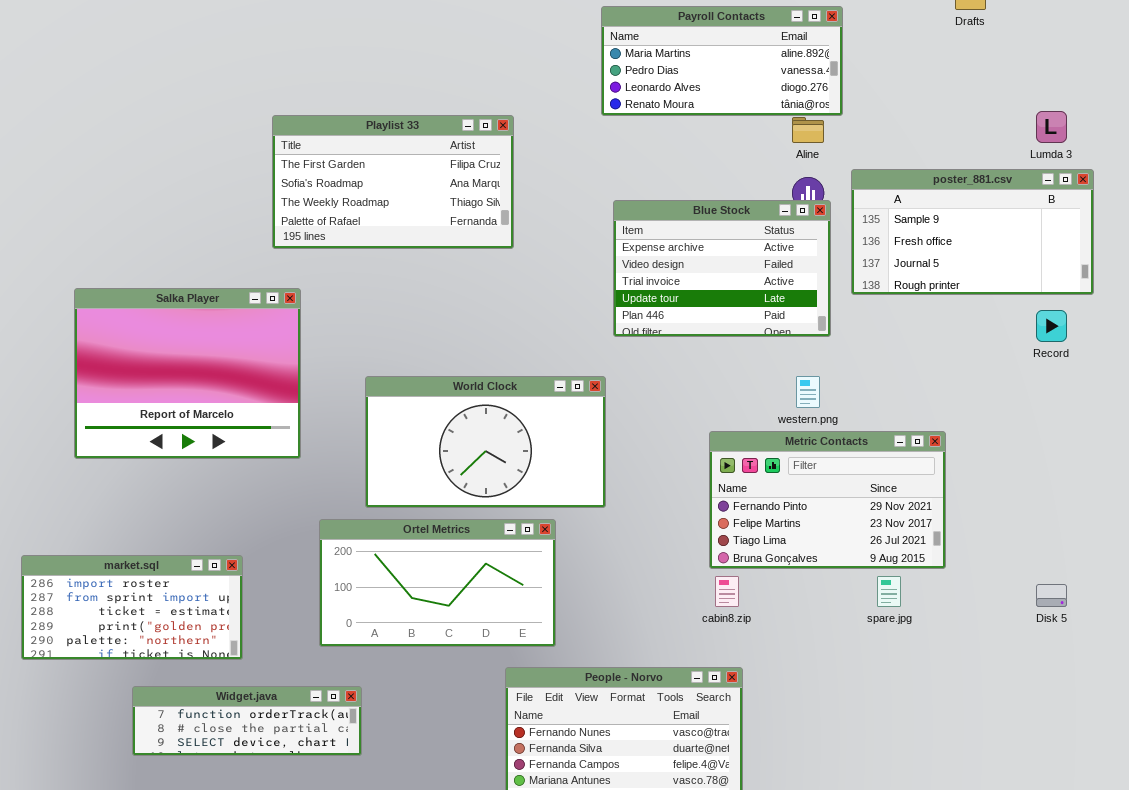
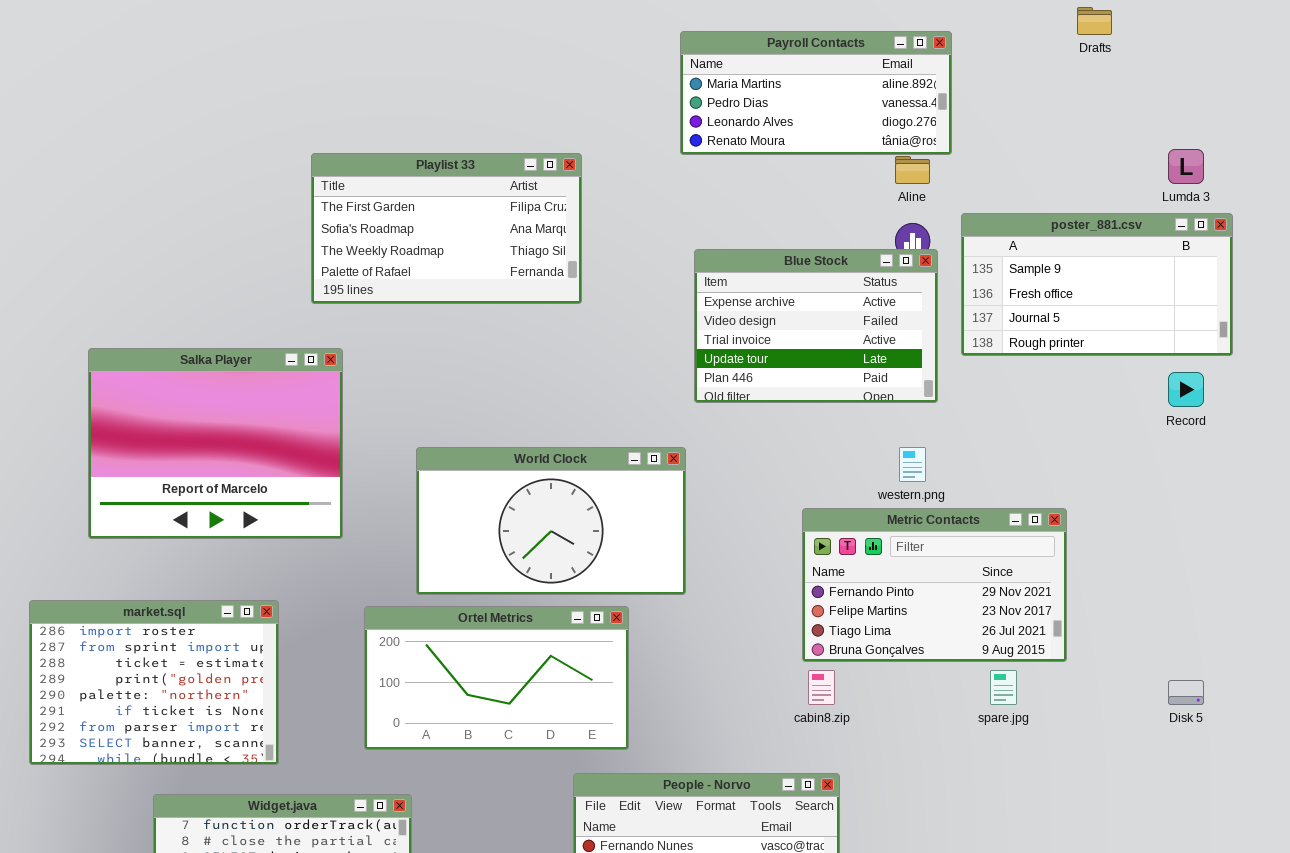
market.sql: [21,555,243,660] -> [29,600,279,765], resized

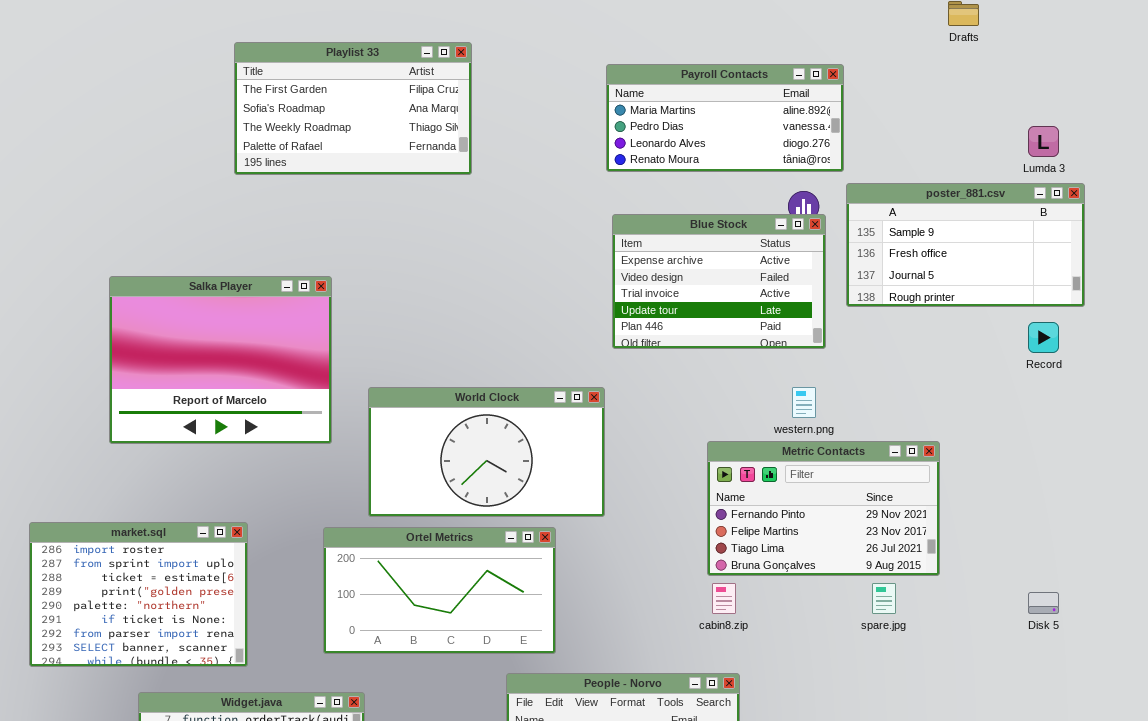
Payroll Contacts: [680,31,952,155] -> [606,64,844,172], moved
Playlist 33: [311,153,582,304] -> [234,42,472,175], moved
Salka Player: [88,348,343,539] -> [109,276,332,444], moved

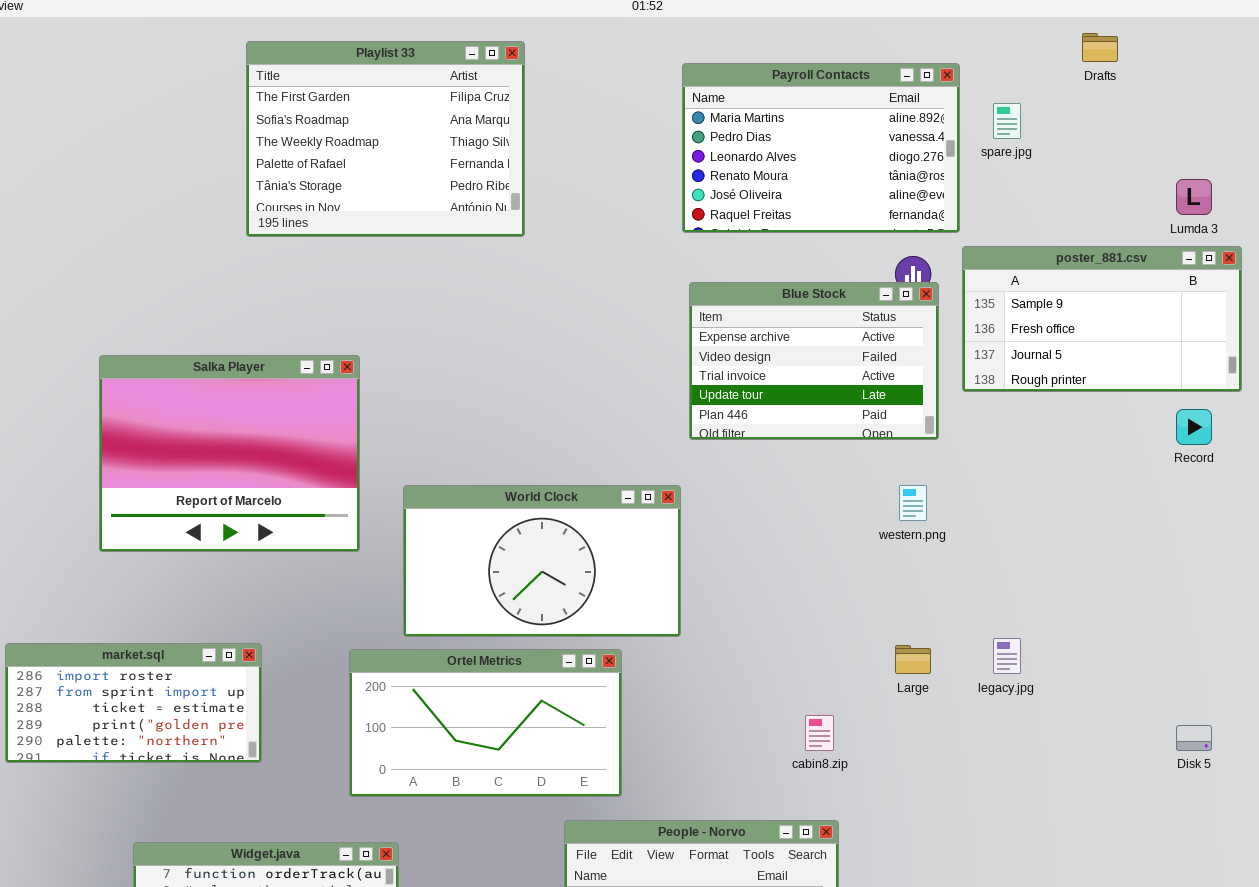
Playlist 33: [234,42,472,175] -> [246,41,525,237], resized
Payroll Contacts: [606,64,844,172] -> [682,63,960,233], resized
Metric Contacts: [707,441,940,576] -> none, closed
market.sql: [29,522,248,667] -> [5,643,262,763], resized
spare.jpg: [872,583,896,614] -> [993,103,1021,139], moved

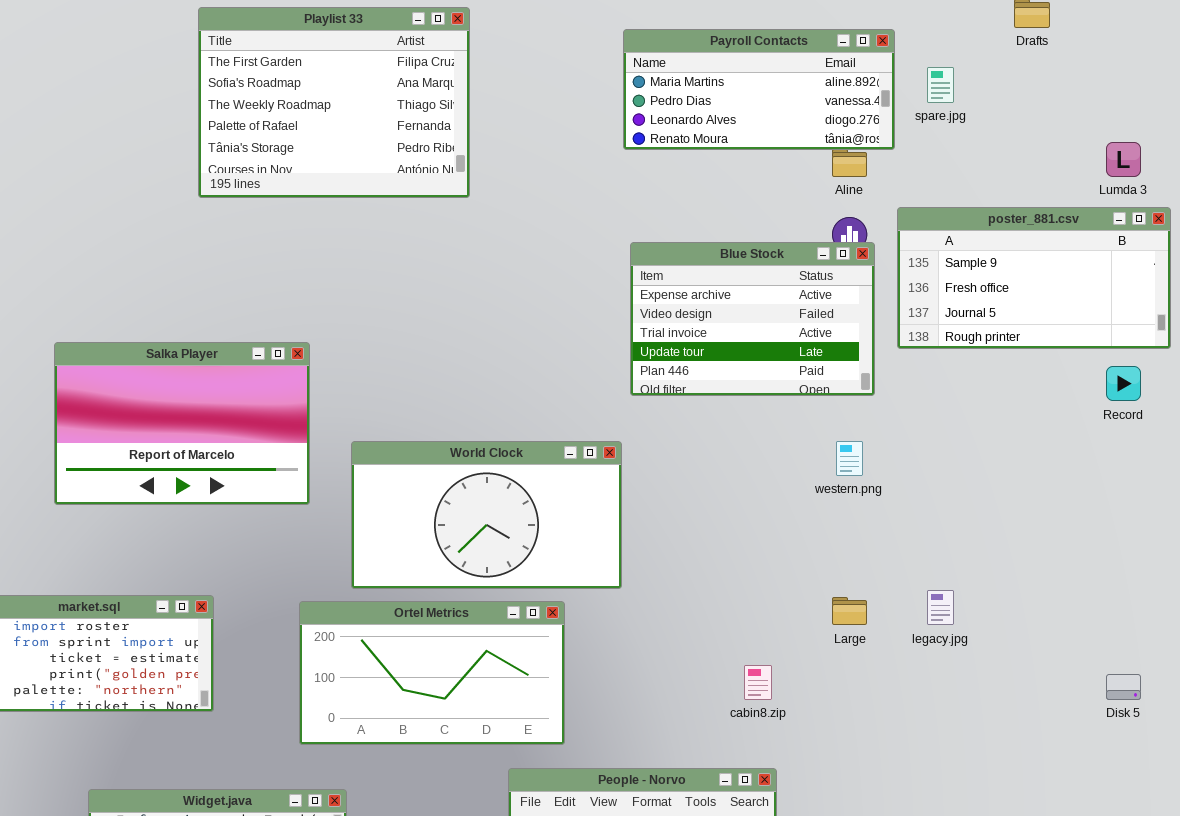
Payroll Contacts: [682,63,960,233] -> [623,29,895,150], resized
Salka Player: [99,355,360,552] -> [54,342,310,505], resized

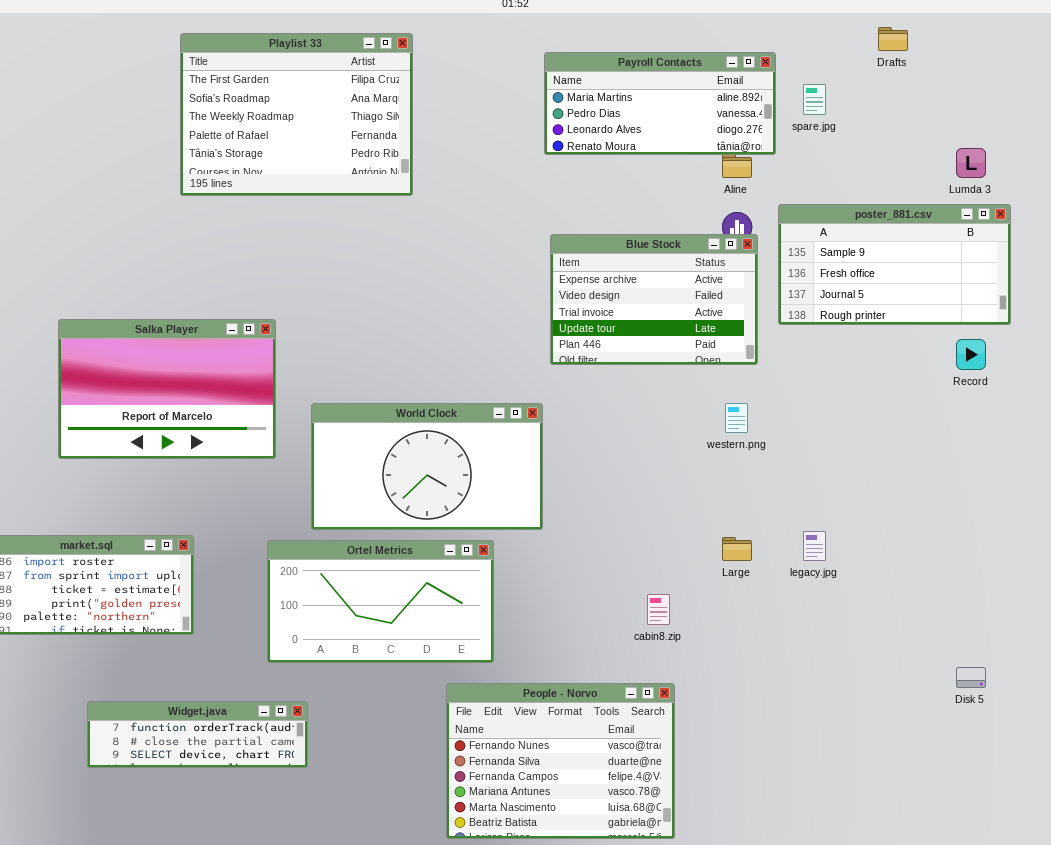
Disk 5: [1106,674,1141,700] -> [956,667,986,688], moved

